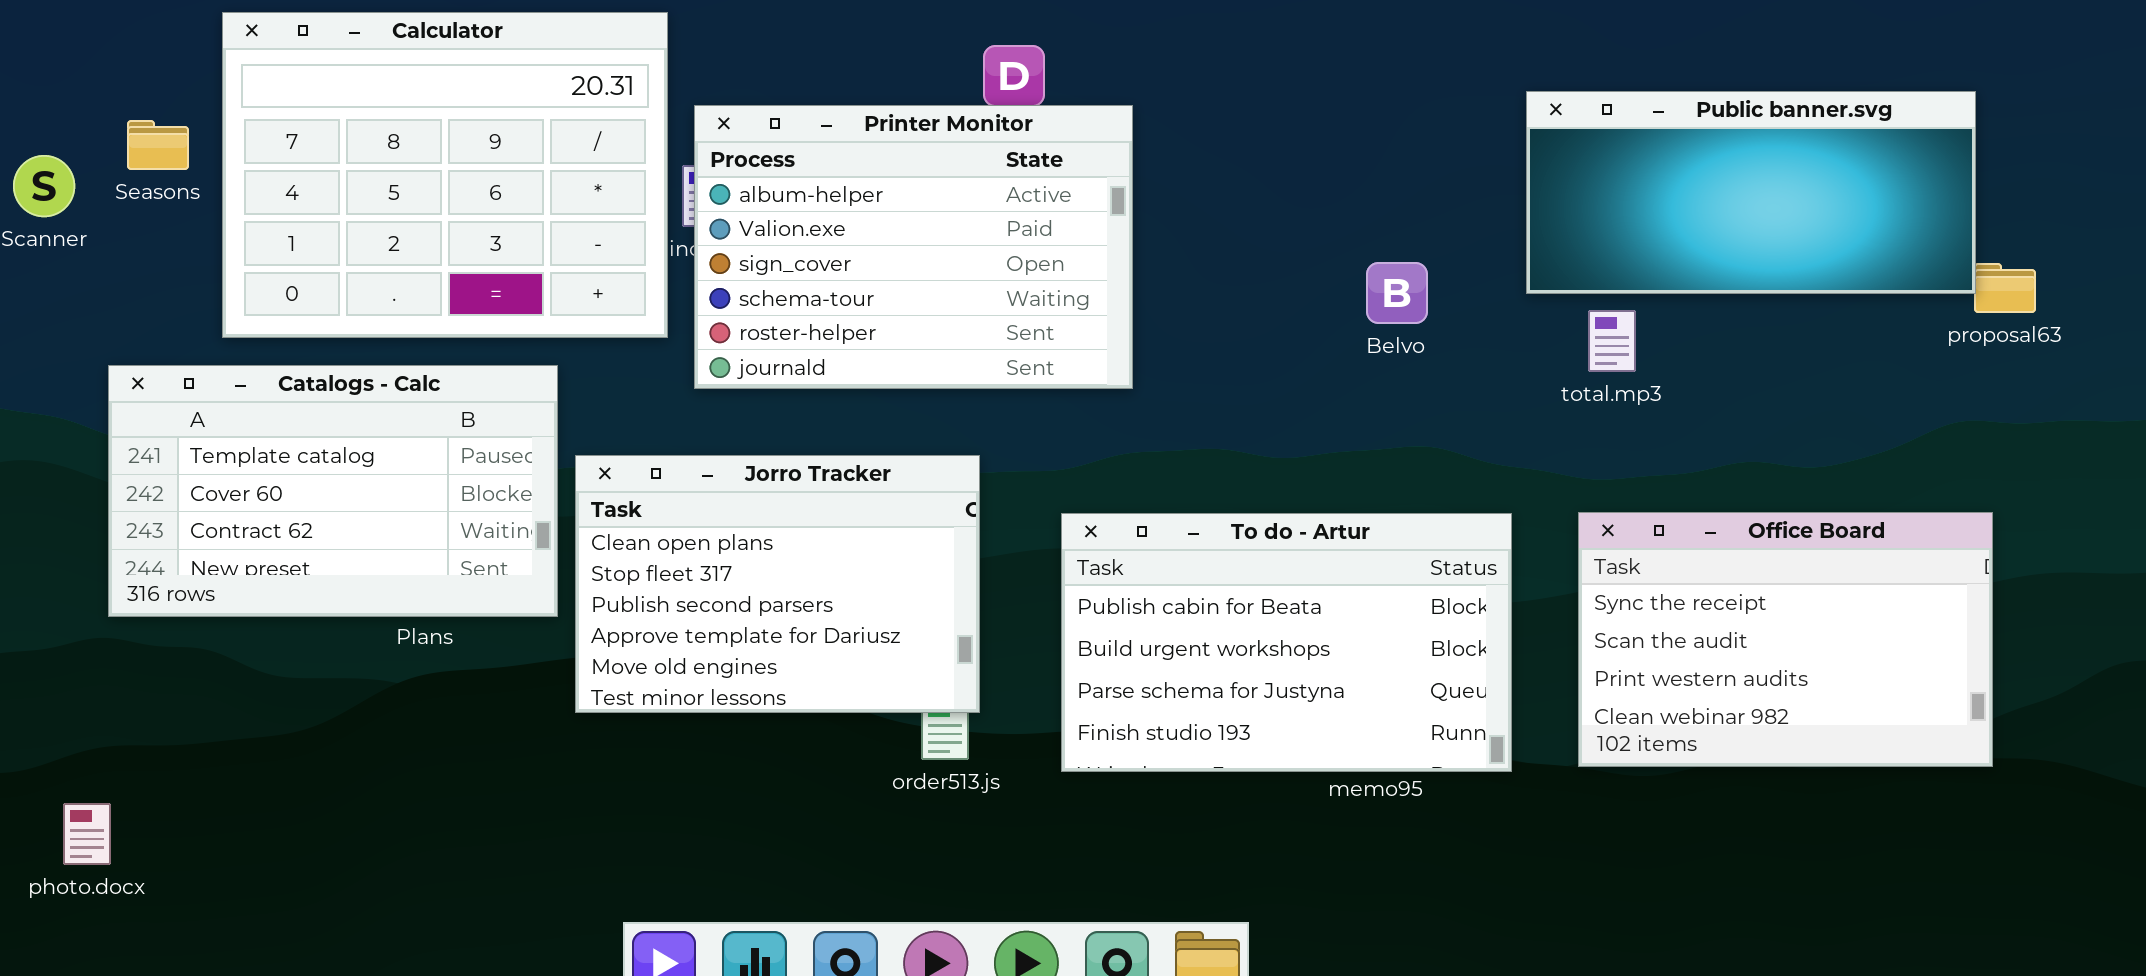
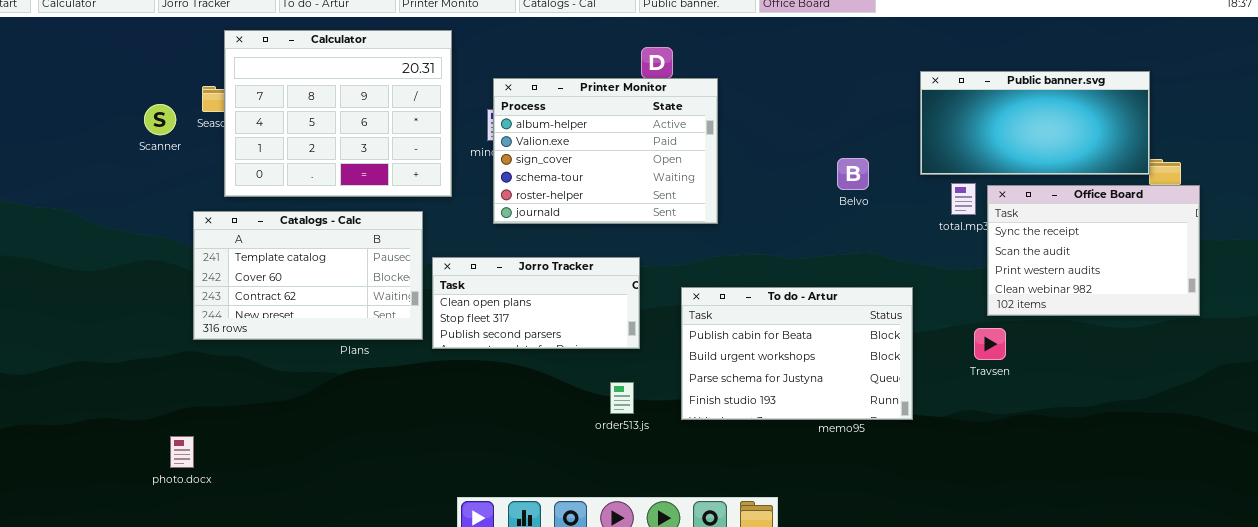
Calculator: [222,12,668,338] -> [224,30,452,197], moved
Jorro Tracker: [575,455,980,713] -> [432,257,640,349], resized
Office Board: [1578,512,1993,767] -> [987,185,1200,316], moved

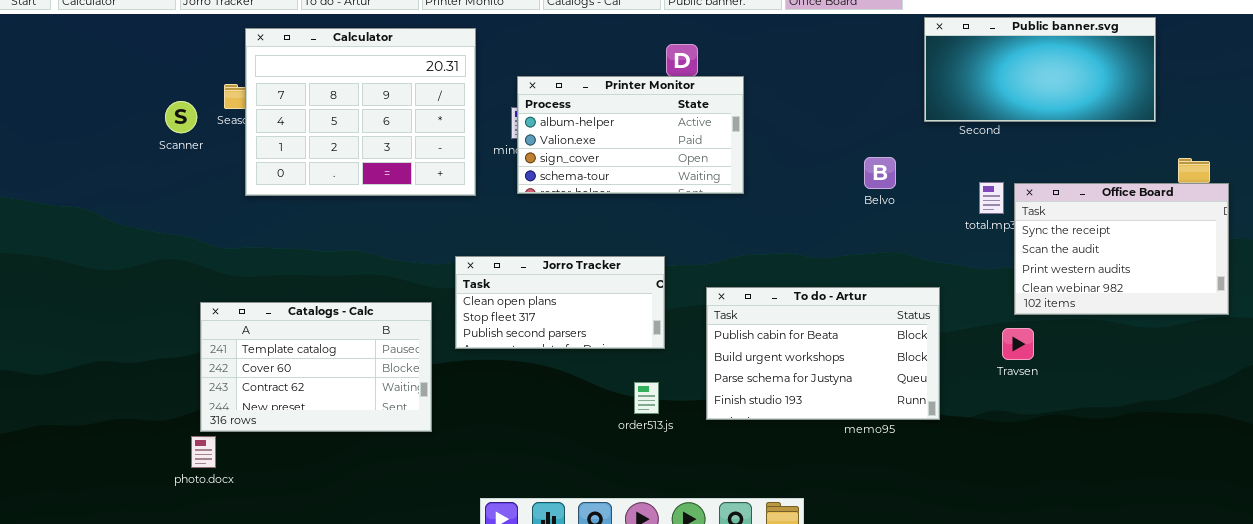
Public banner.svg: [920,71,1150,175] -> [924,17,1156,122], moved
Printer Monitor: [493,78,718,224] -> [517,76,744,194], resized
Catalogs - Calc: [193,211,423,340] -> [200,302,432,432], moved

